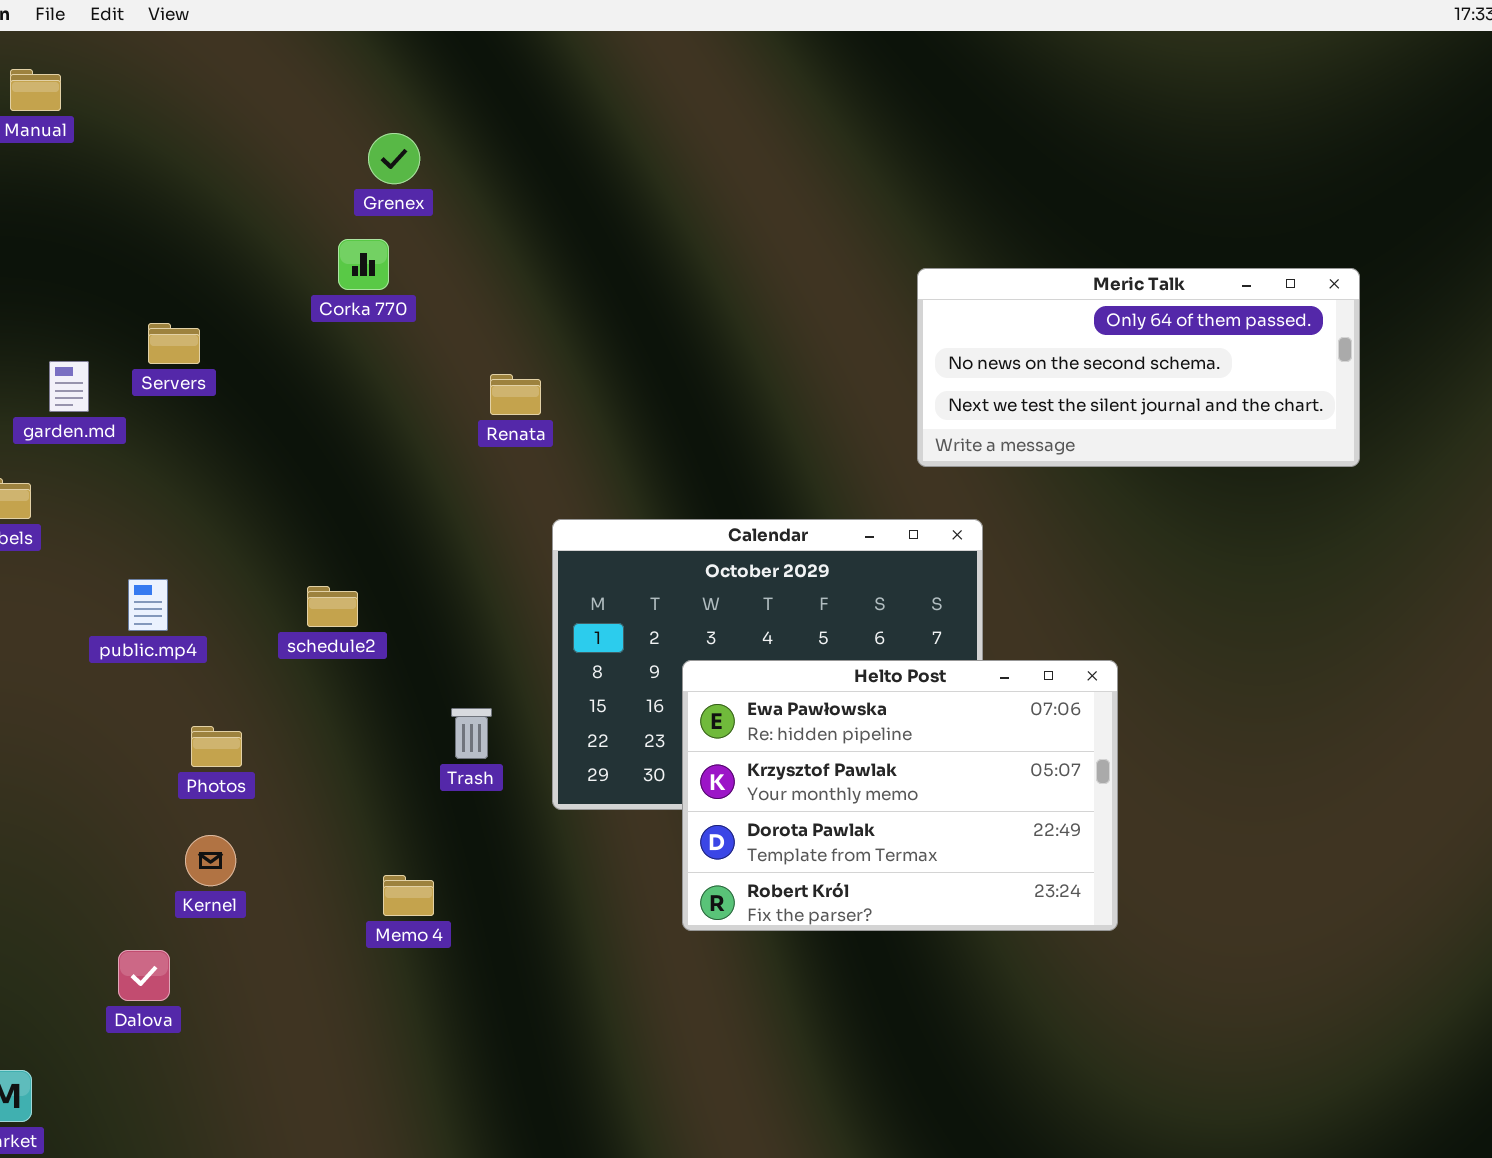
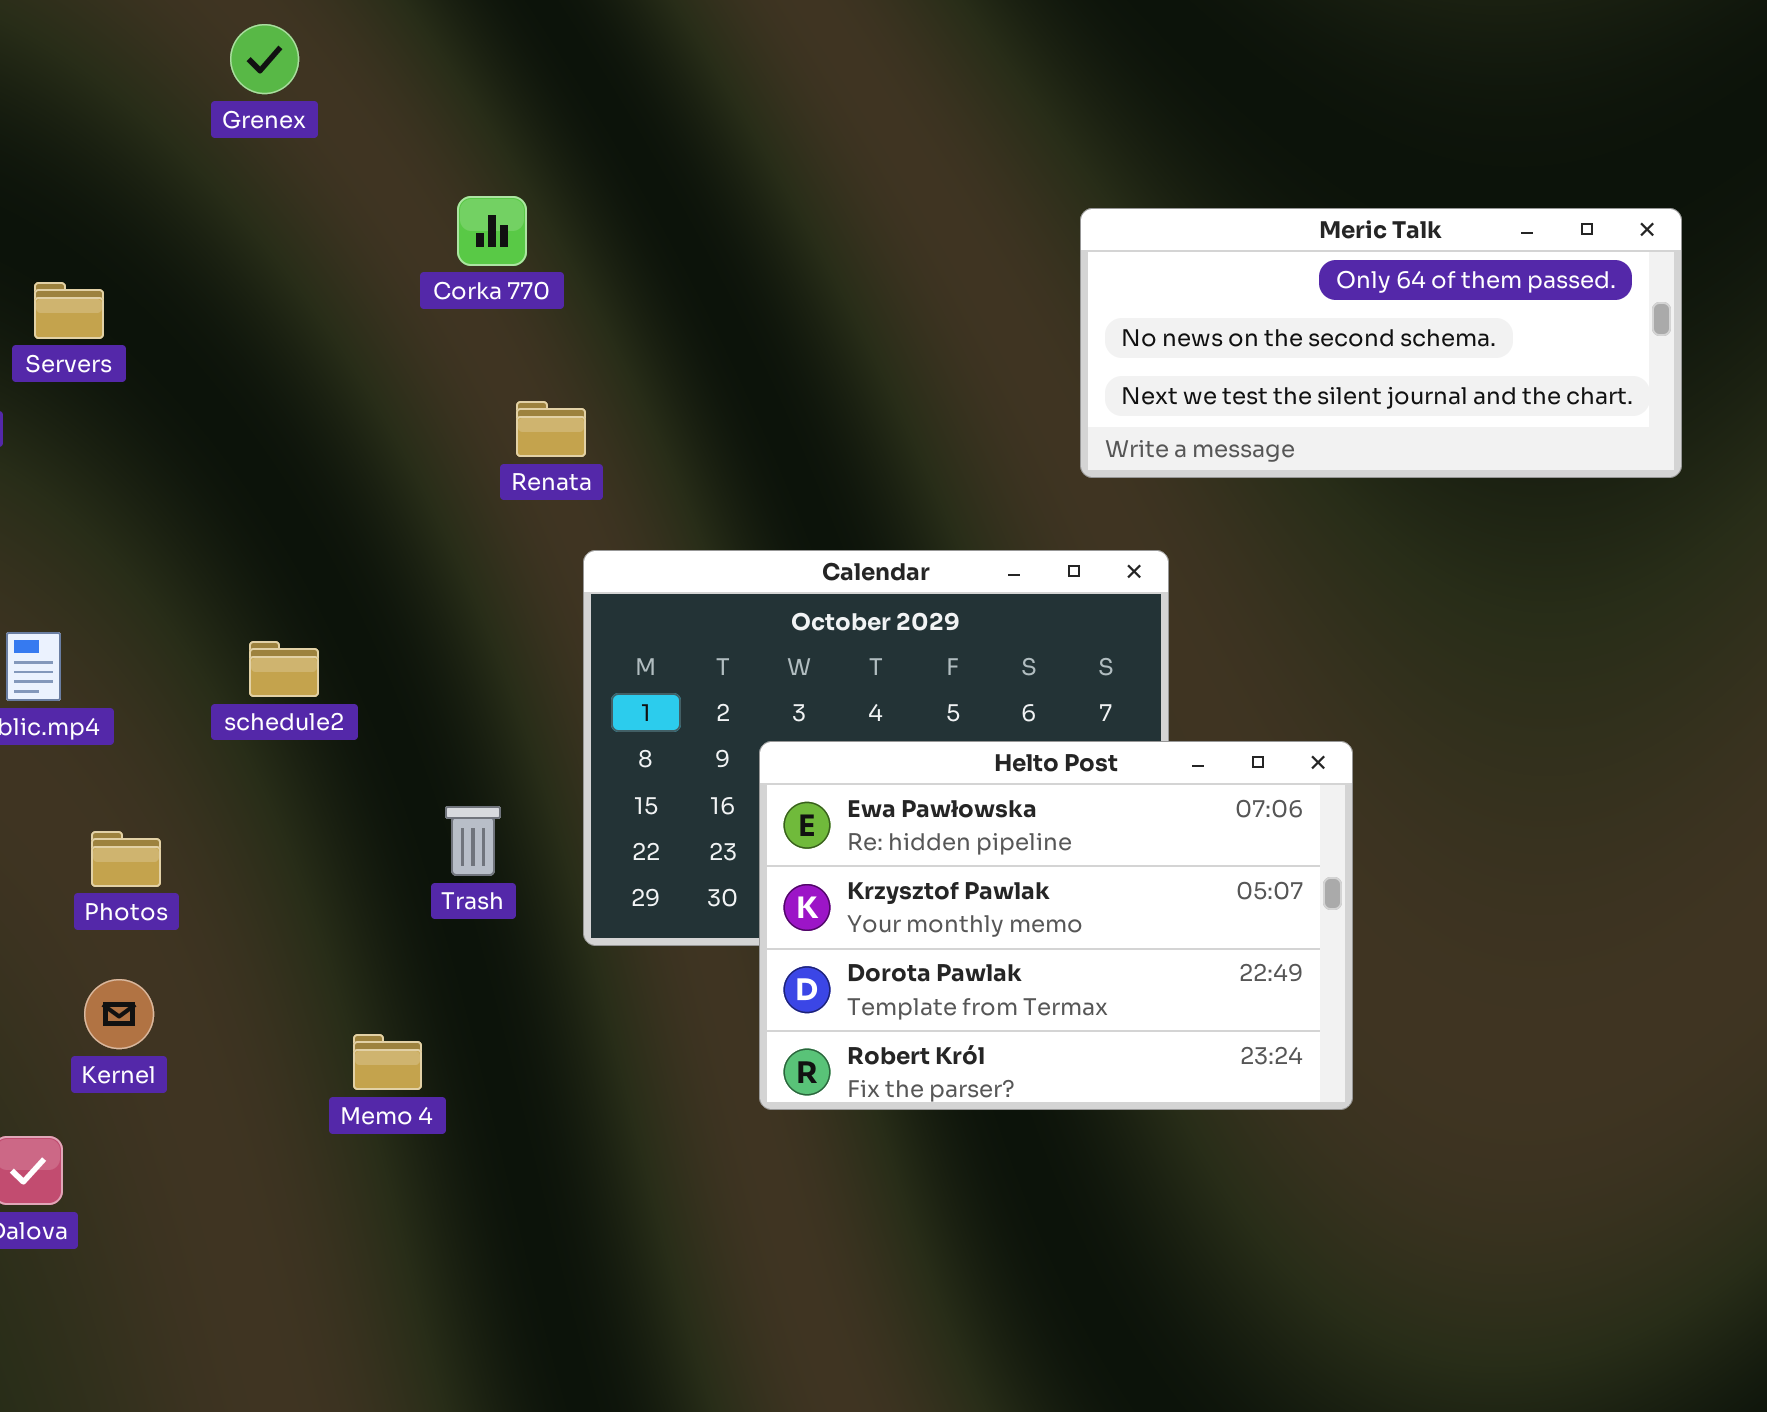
Grenex: [368,133,420,184] -> [230,24,299,94], moved
Corka 770: [338,239,389,290] -> [457,196,527,266], moved
Renata: [490,374,541,415] -> [516,401,586,457], moved

